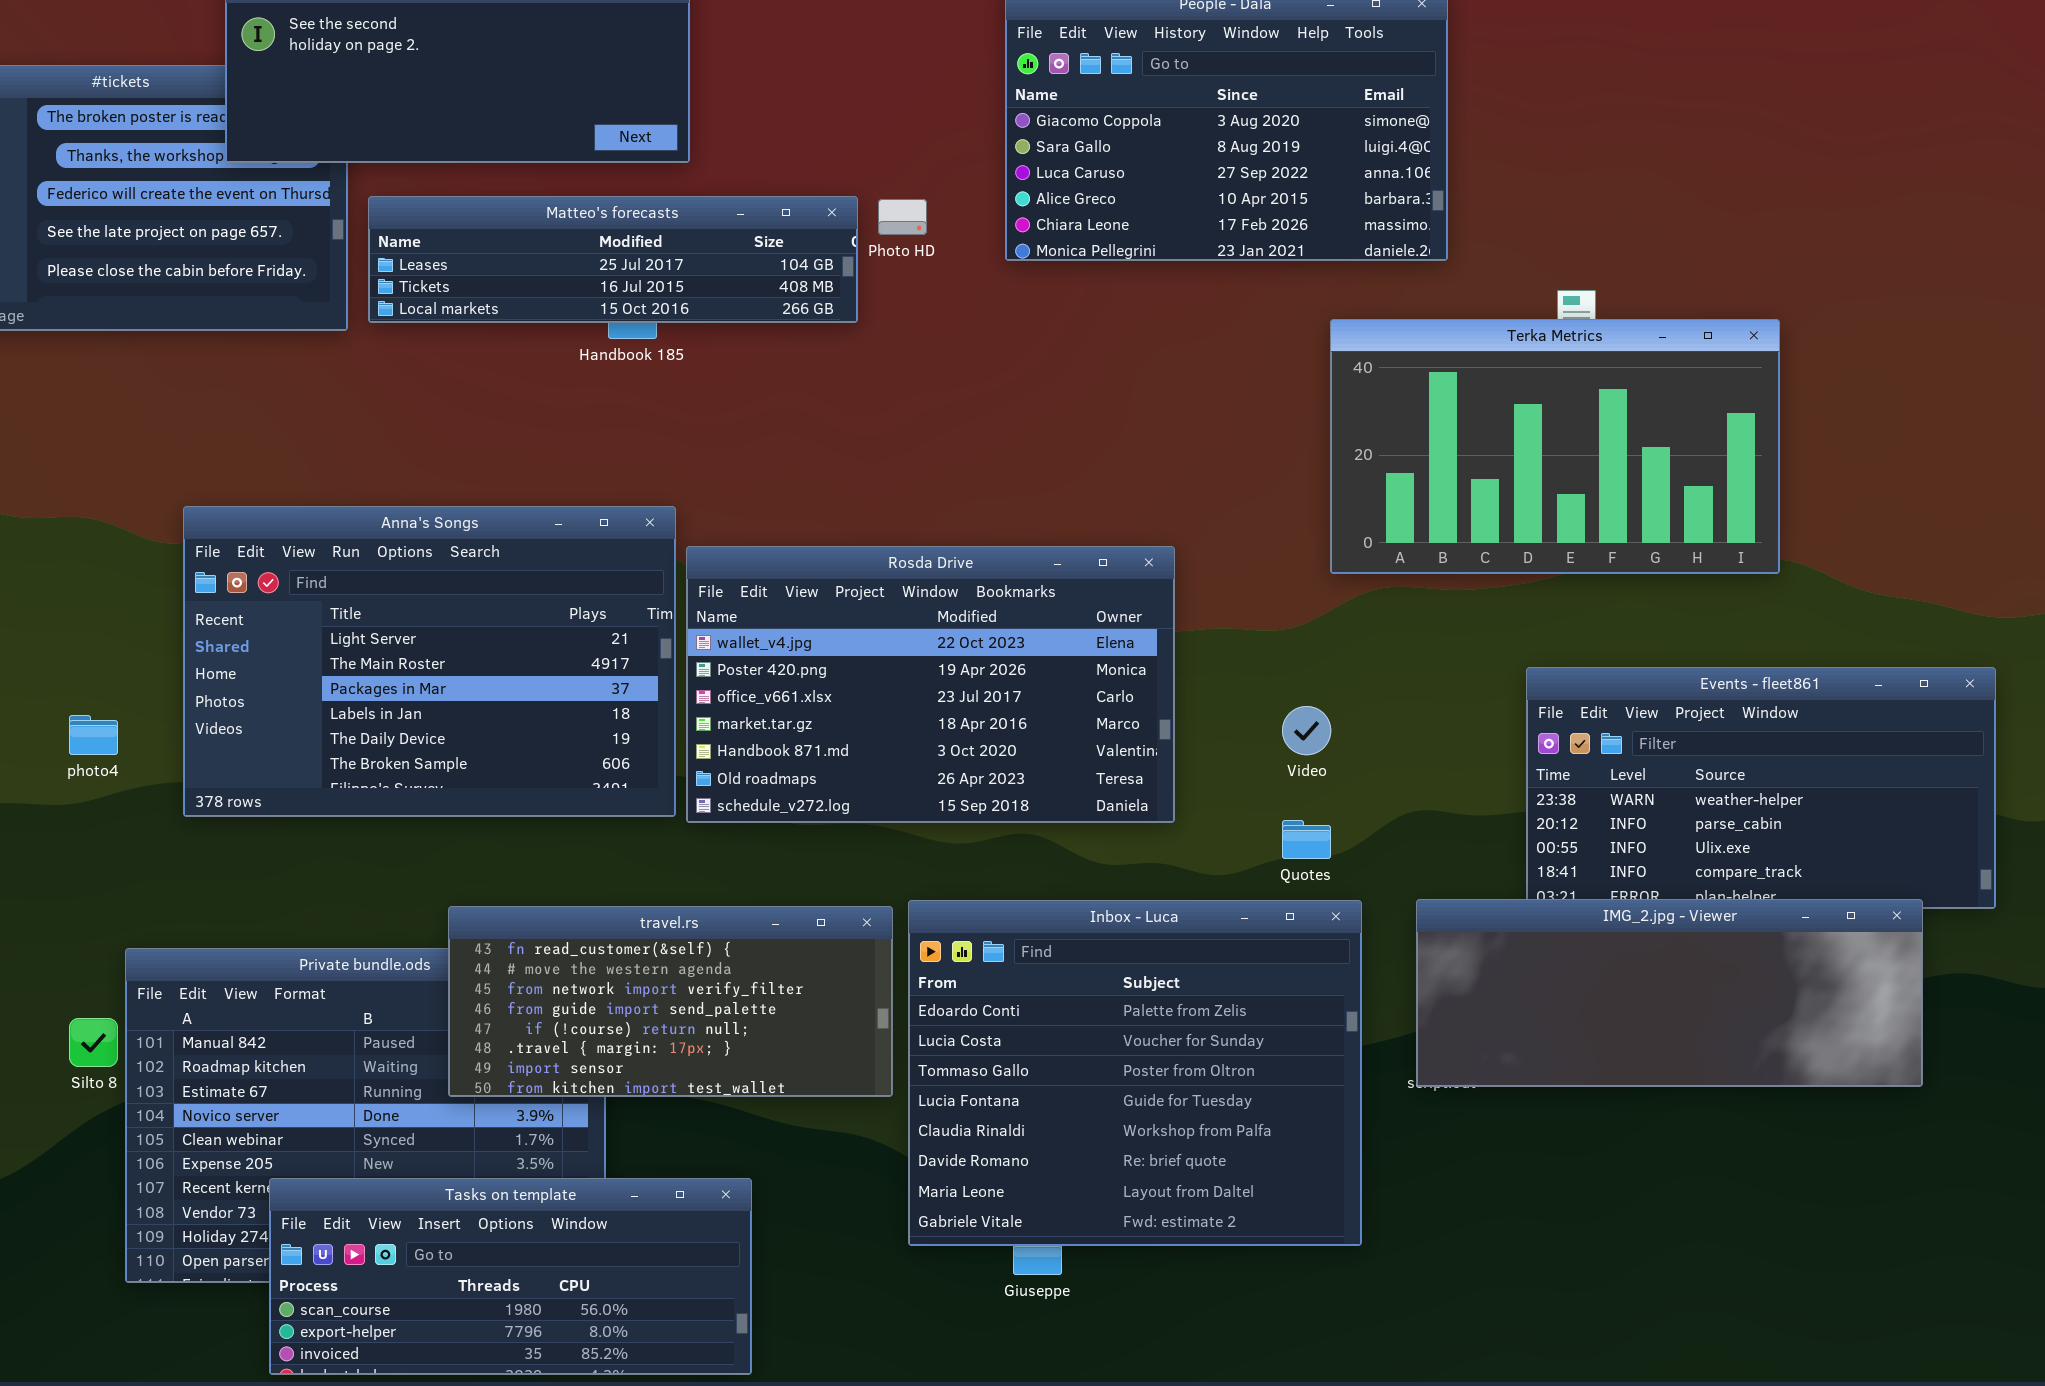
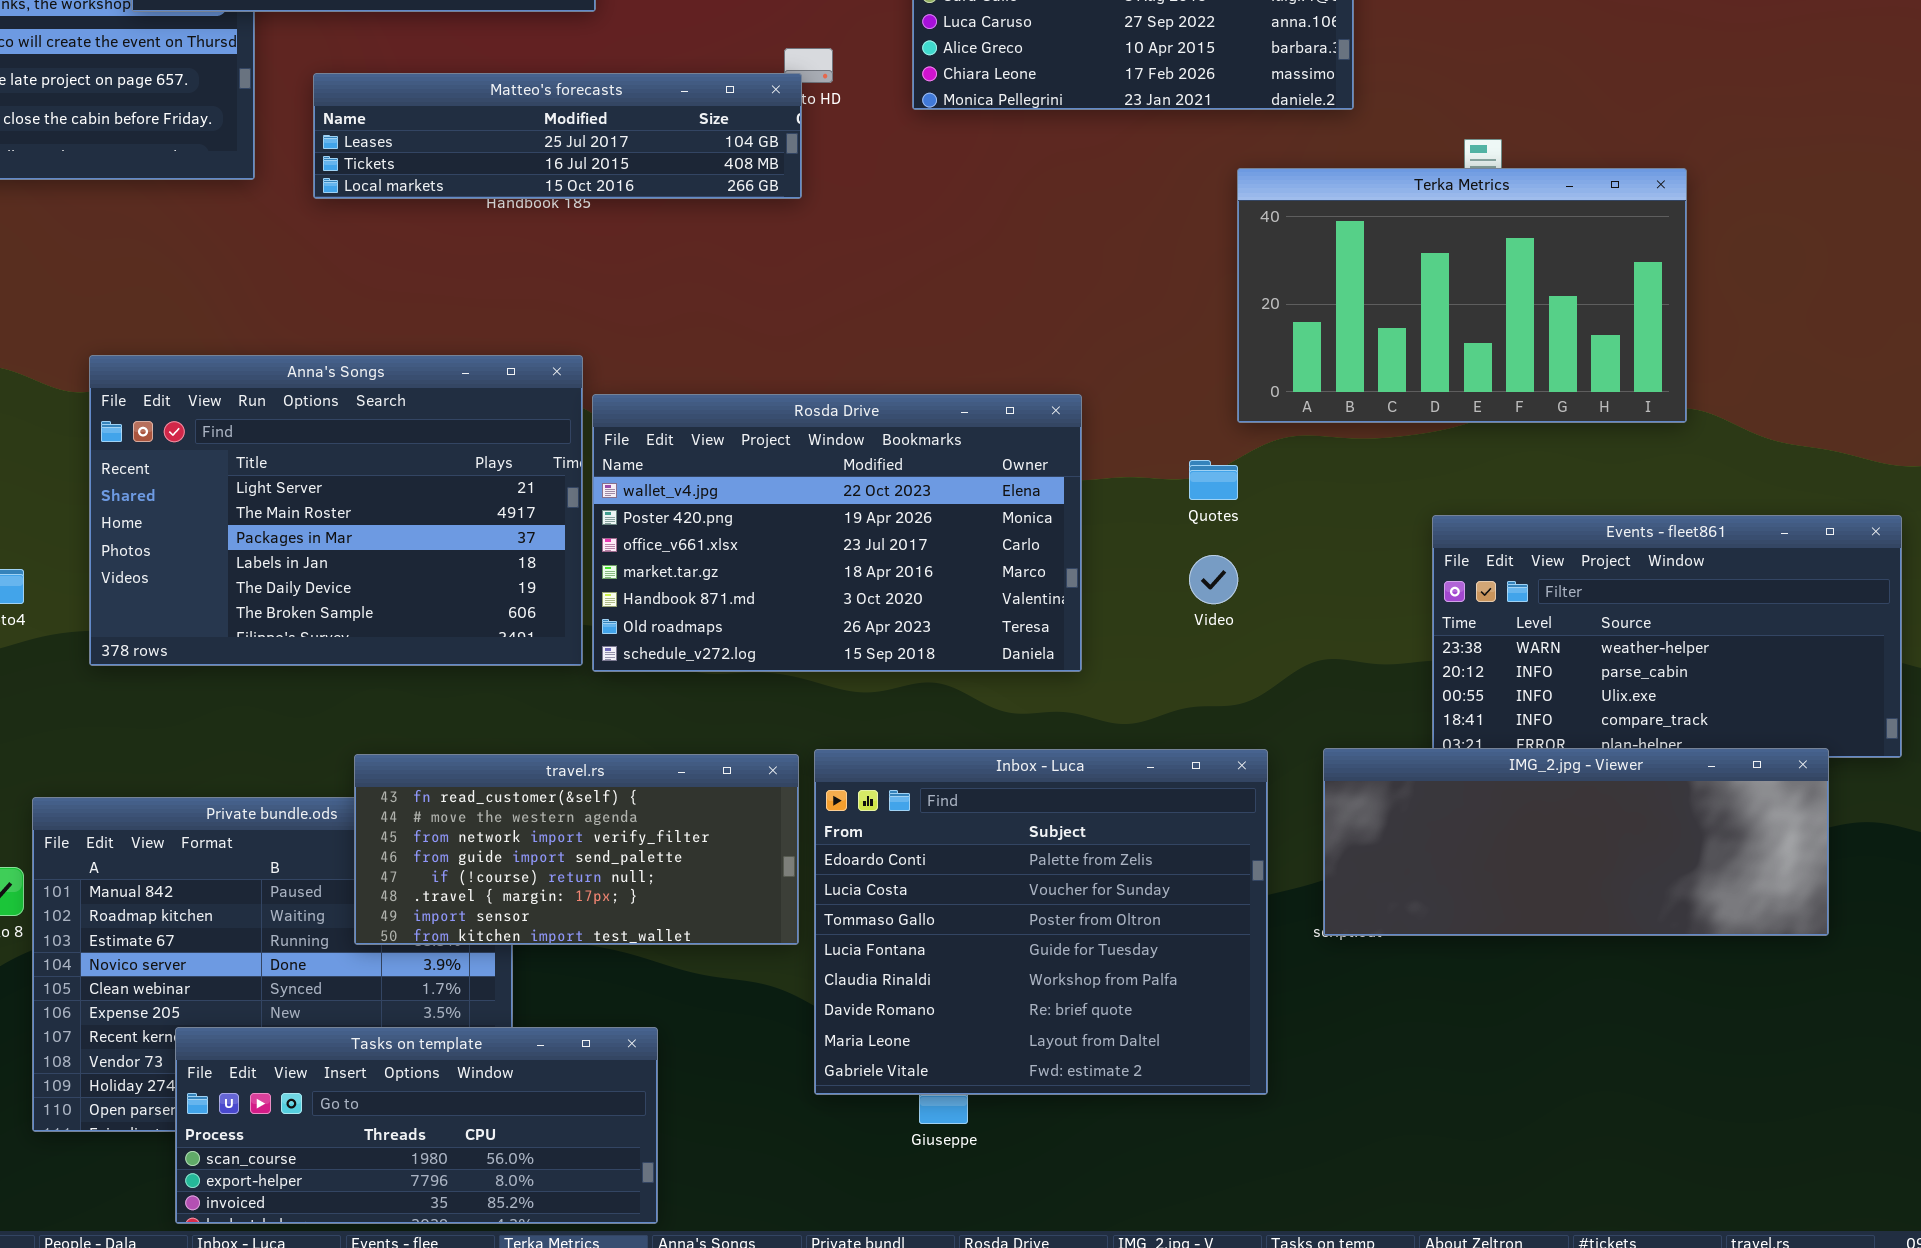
Matteo's forecasts: [368,196,858,323] -> [313,73,802,199], moved
Quotes: [1282,820,1331,859] -> [1189,460,1238,500], moved

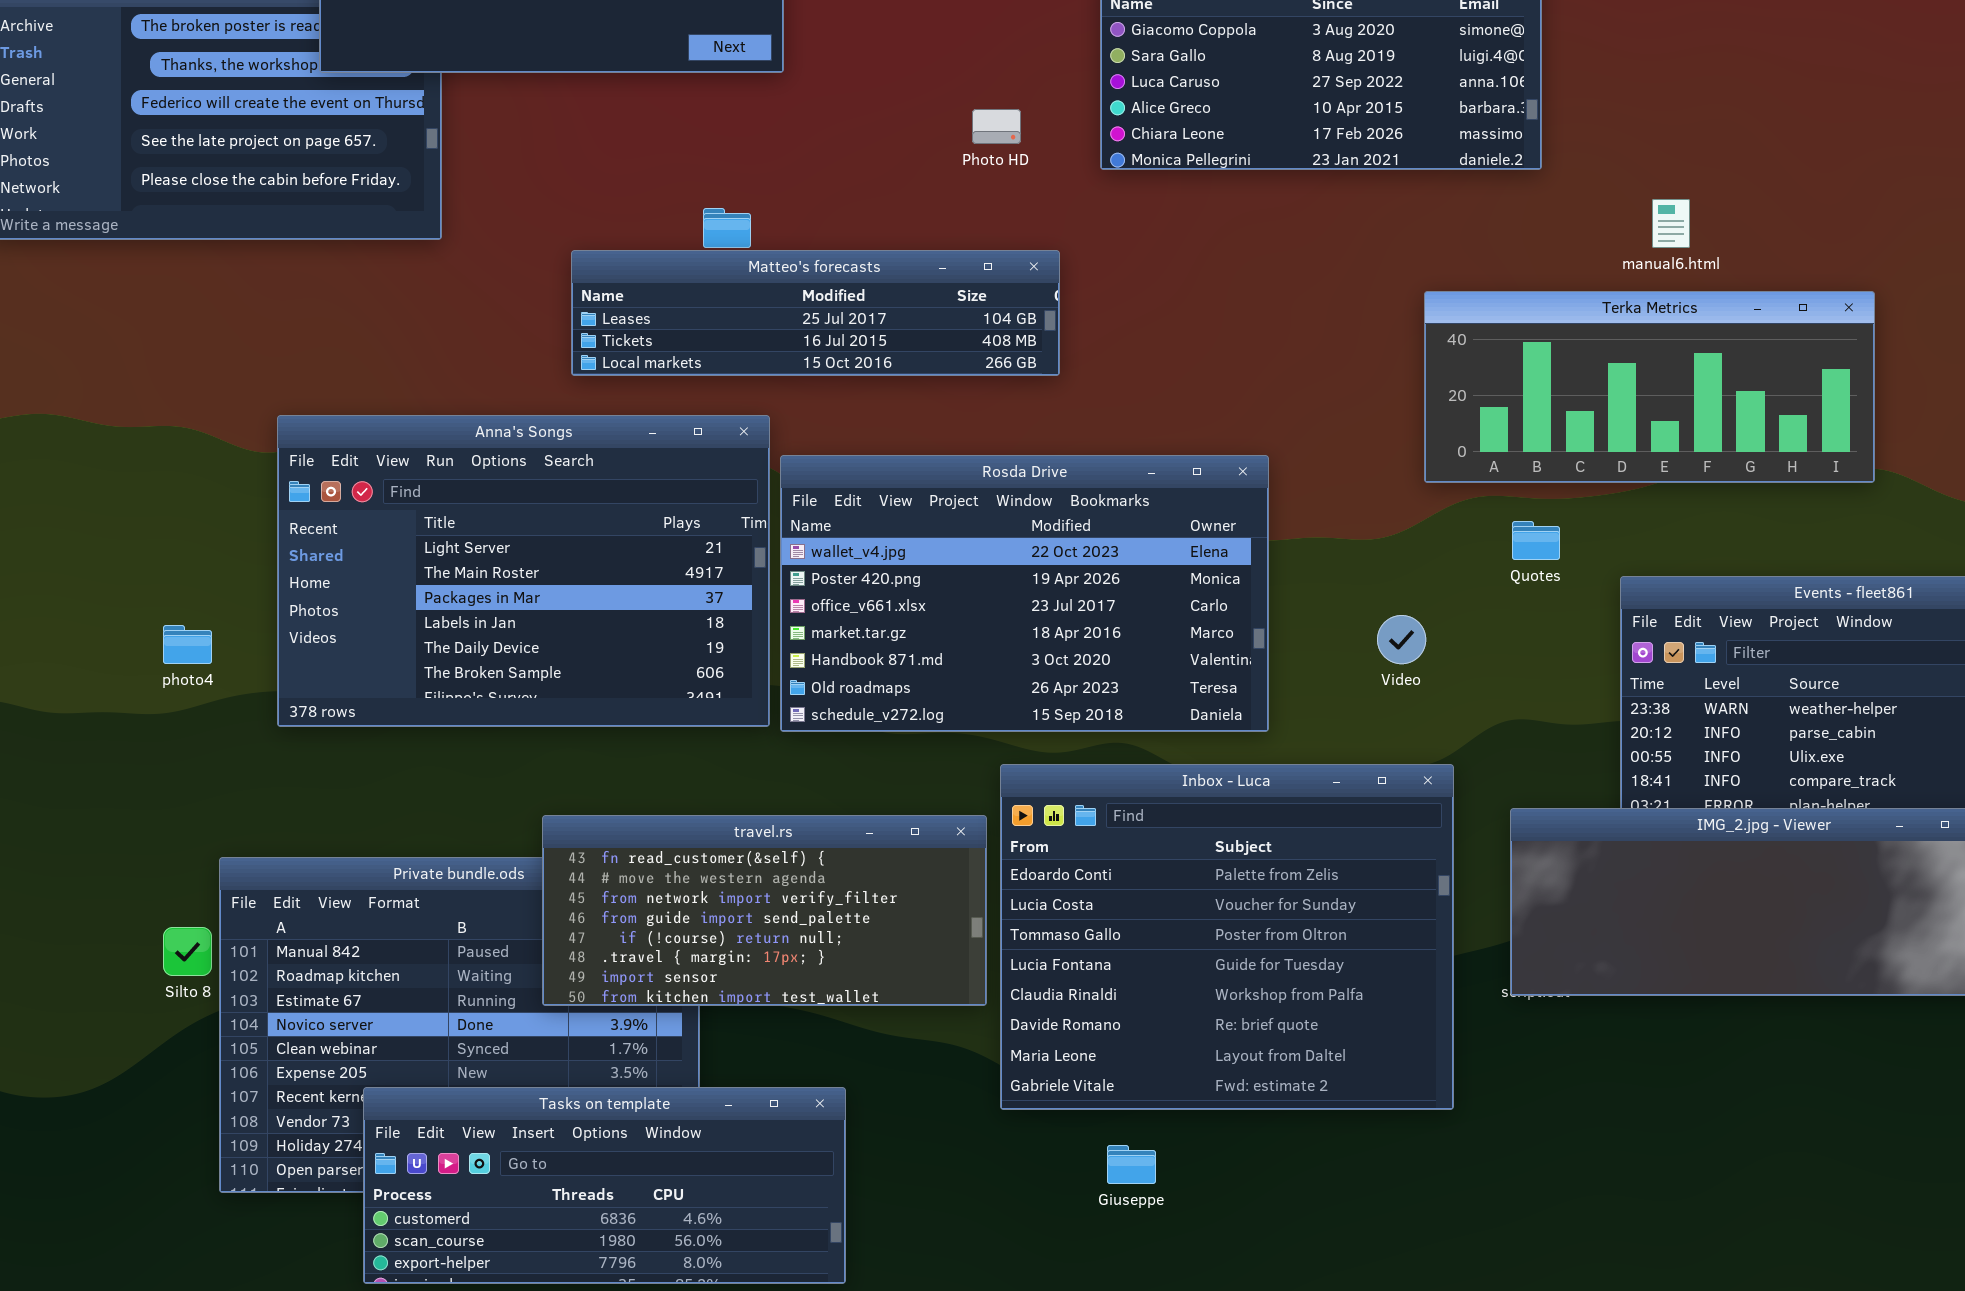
Matteo's forecasts: [313,73,802,199] -> [571,250,1060,376], moved
Terka Metrics: [1237,168,1687,423] -> [1424,291,1875,483], resized
Quotes: [1189,460,1238,500] -> [1512,521,1560,560], moved
Inbox - Luca: [814,749,1268,1095] -> [1000,764,1454,1110], moved
Tasks on template: [175,1027,658,1224] -> [363,1087,846,1284], scrolled up 1 row

